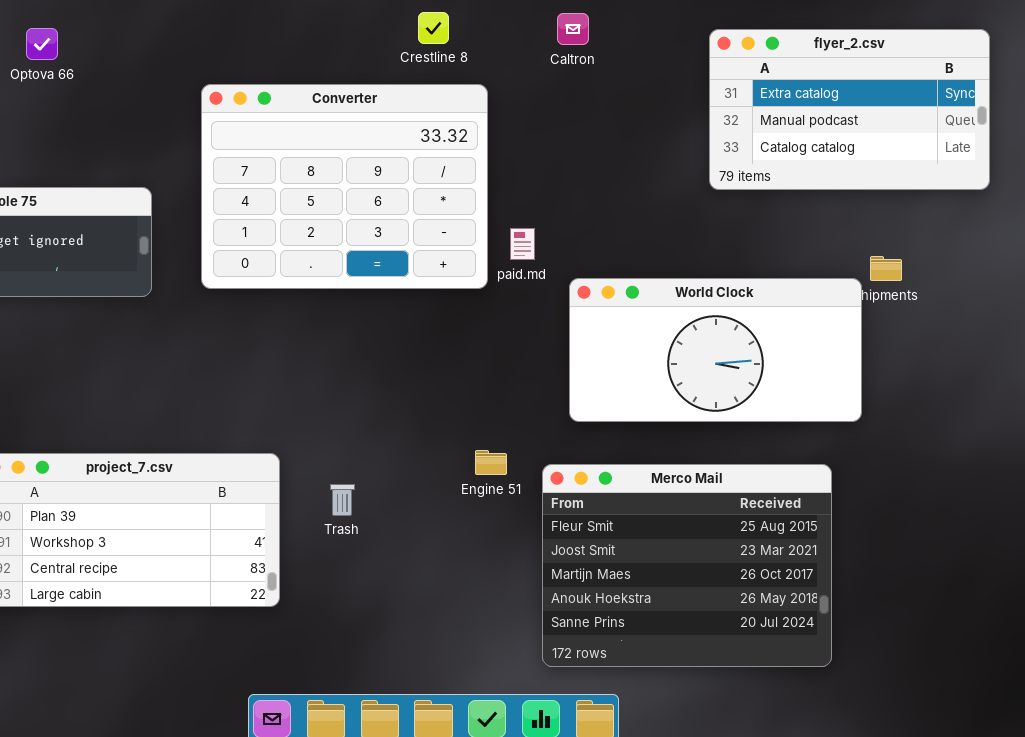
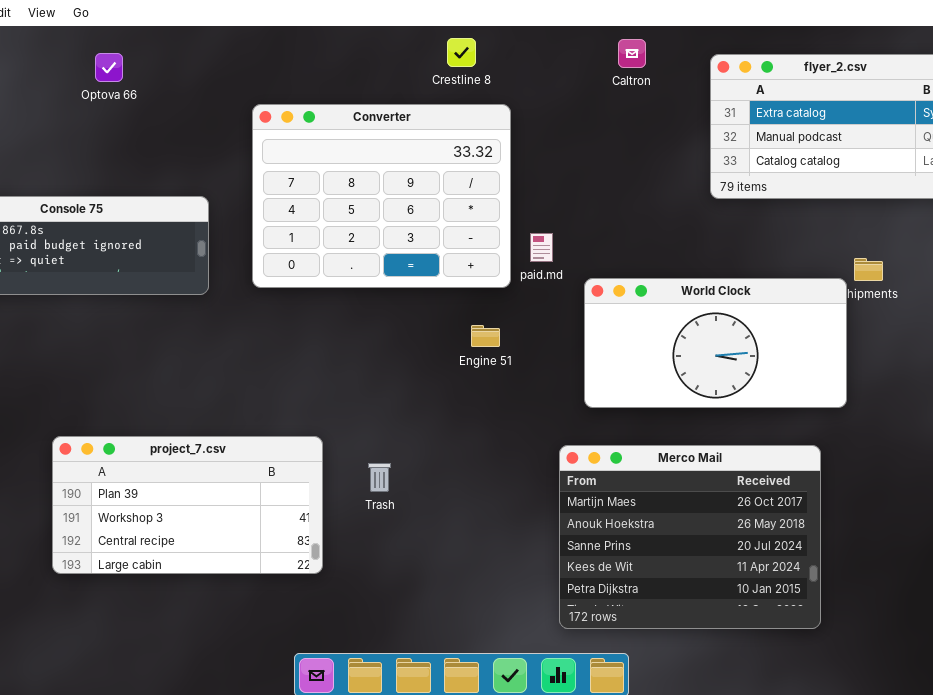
Caltron: [557,13,589,45] -> [618,39,646,68], moved
Engine 51: [475,450,507,475] -> [471,325,500,347], moved
Merco Mail: [542,464,832,667] -> [559,445,821,629], scrolled down 2 rows

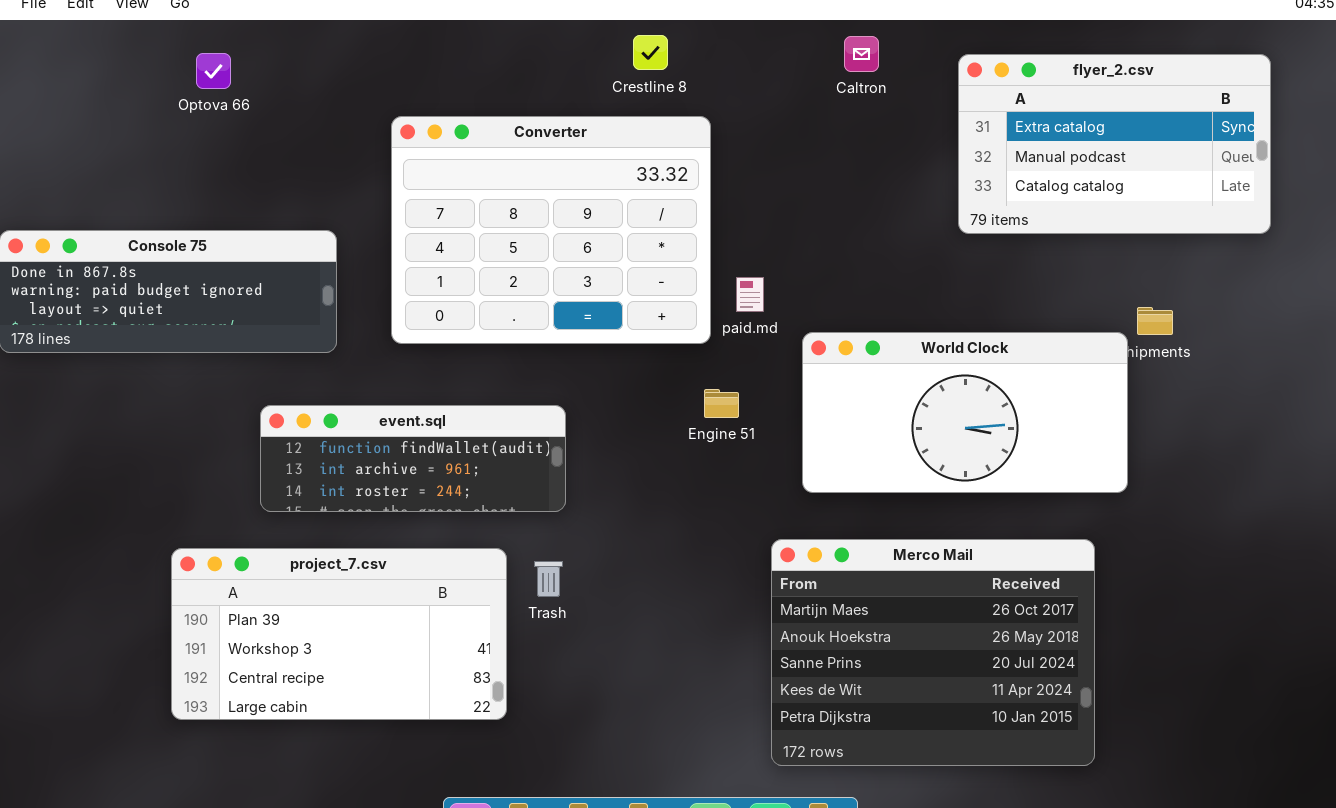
Engine 51: [471,325,500,347] -> [704,389,739,418], moved
event.sql: none -> [260,405,566,512], opened
project_7.csv: [52,436,323,574] -> [171,548,507,720], moved

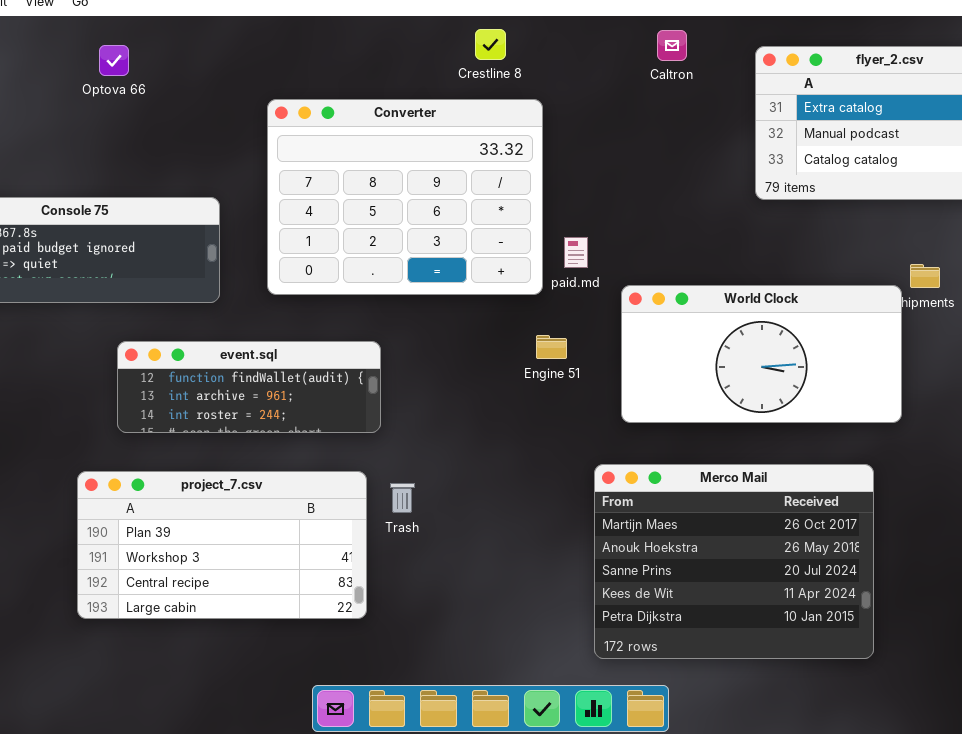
event.sql: [260,405,566,512] -> [117,341,381,433], moved

